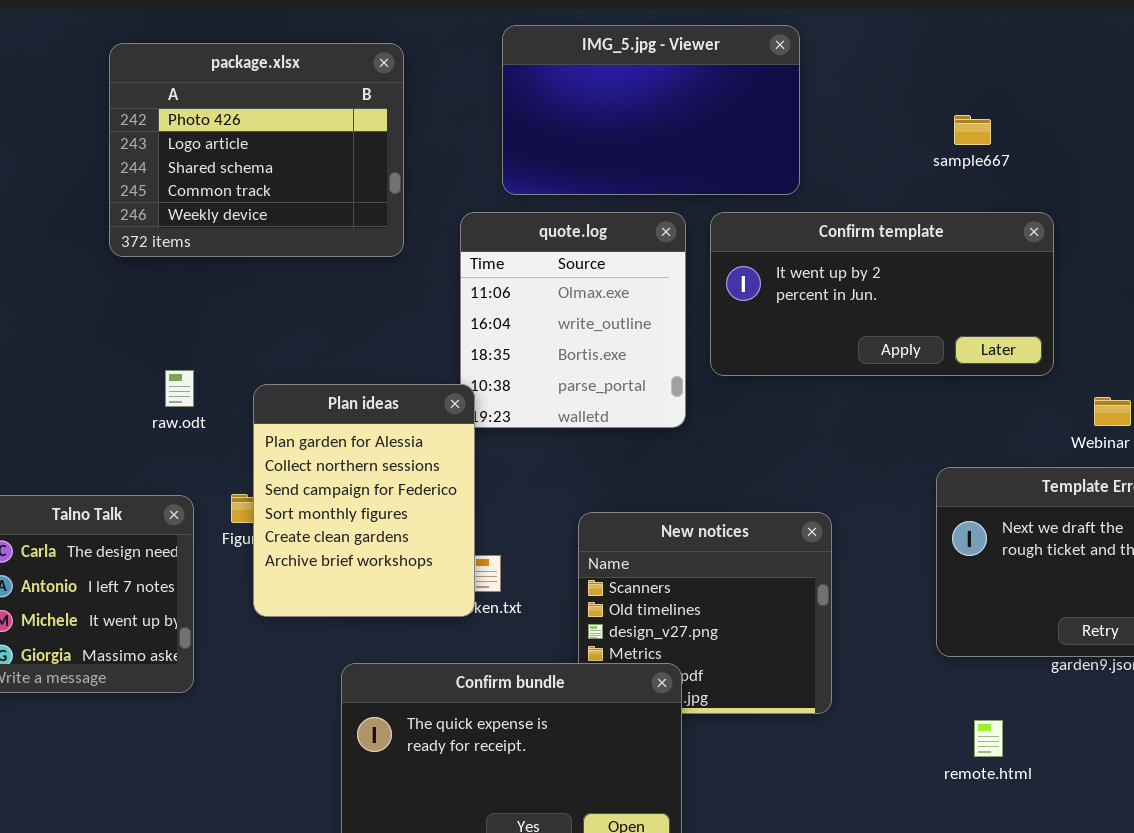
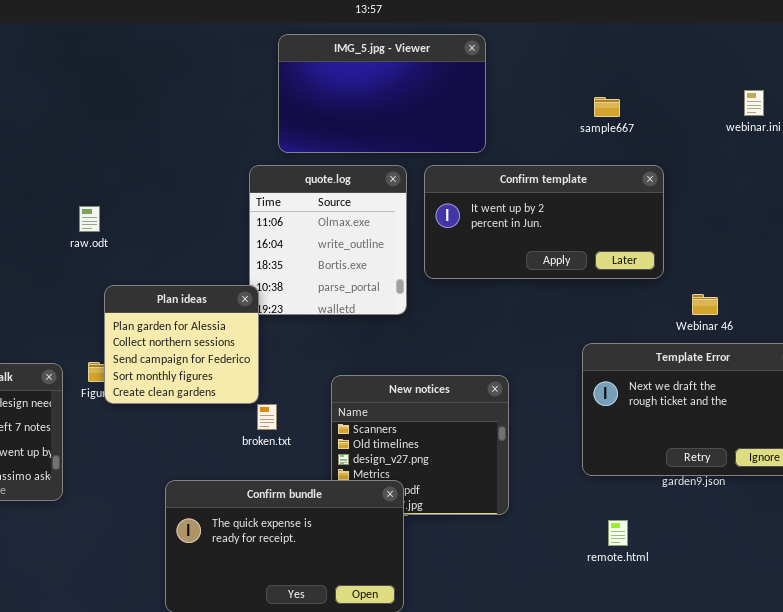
package.xlsx: [109,43,404,257] -> none, closed
raw.odt: [165,370,194,407] -> [79,206,100,232], moved
Plan ideas: [253,384,475,617] -> [104,285,259,404], resized

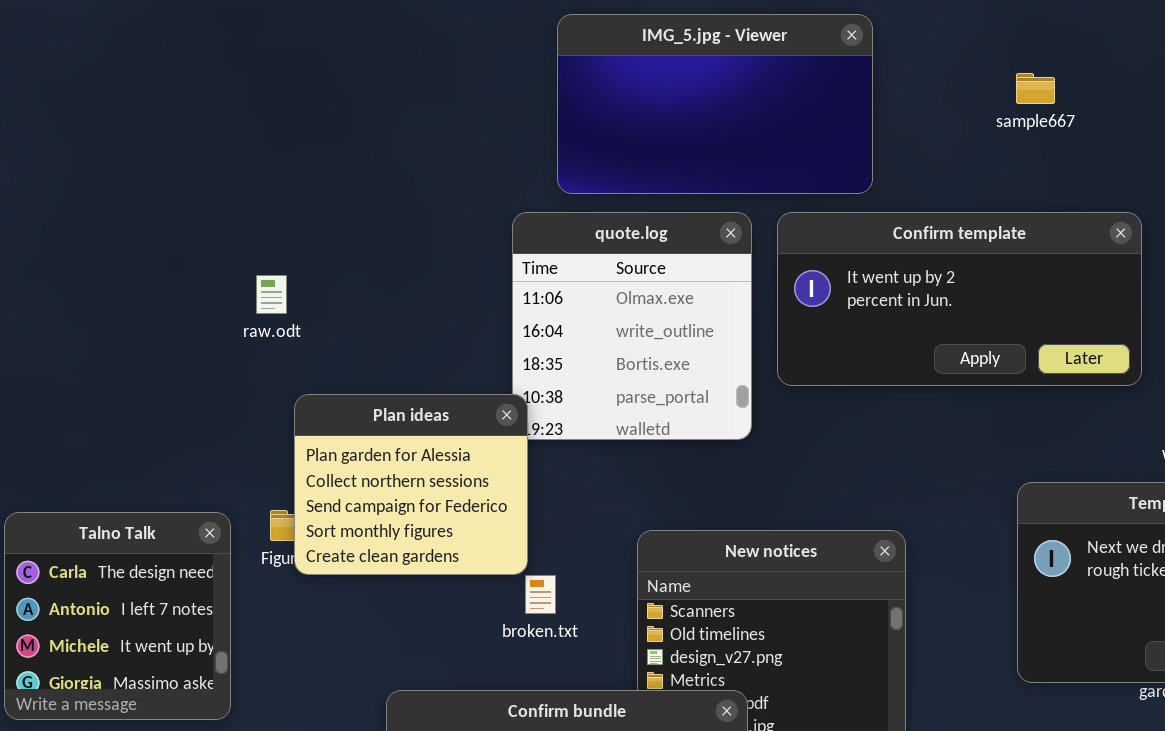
sample667: [594,97,620,117] -> [1016,73,1055,104], moved

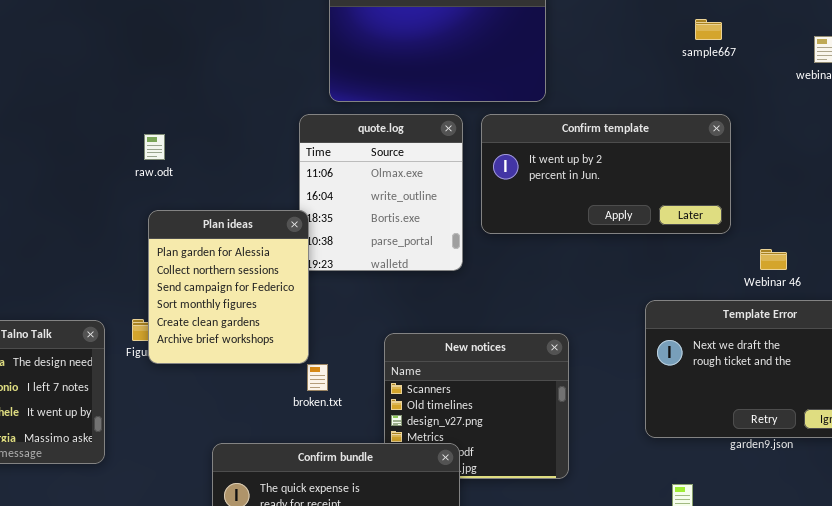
sample667: [1016,73,1055,104] -> [695,19,722,40], moved
raw.odt: [256,275,287,314] -> [144,134,165,160], moved
Plan ideas: [294,394,528,575] -> [148,210,309,364], resized

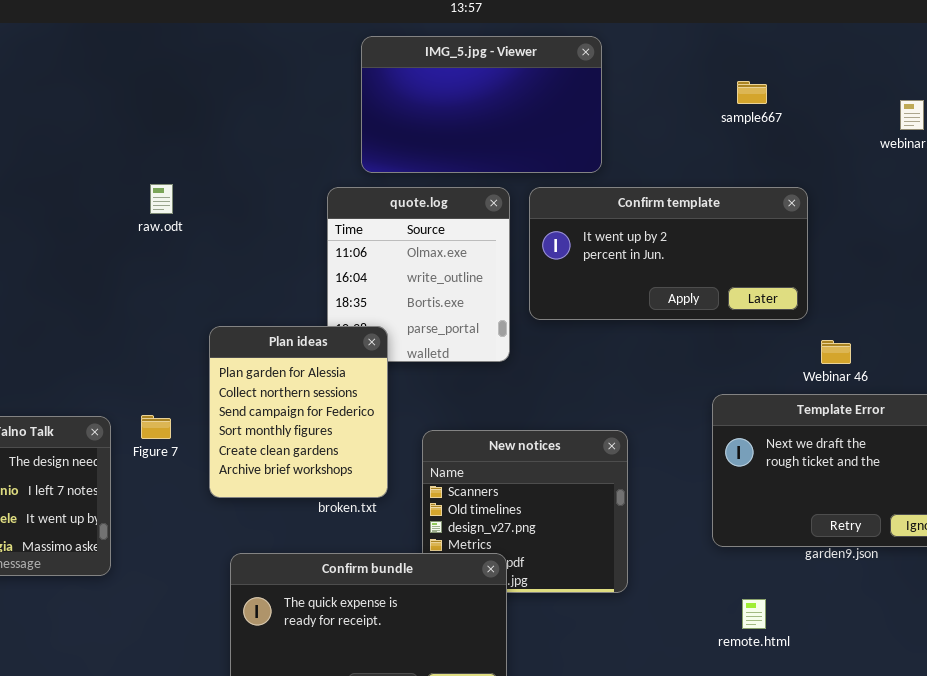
sample667: [695,19,722,40] -> [737,81,767,104], moved
raw.odt: [144,134,165,160] -> [150,184,173,214], moved
Plan ideas: [148,210,309,364] -> [209,326,388,498], moved
Webinar 46: [760,249,787,270] -> [821,340,851,364], moved

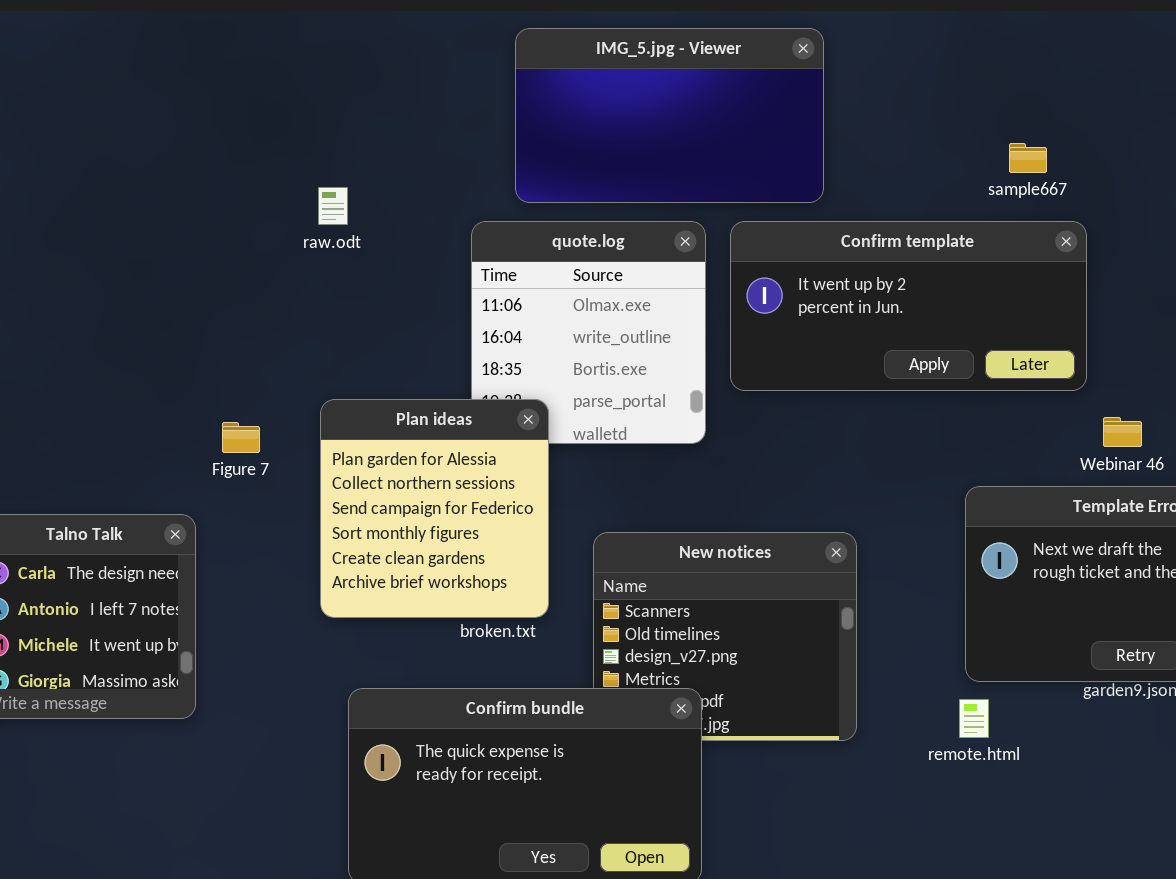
sample667: [737,81,767,104] -> [1009,143,1047,173], moved
raw.odt: [150,184,173,214] -> [318,187,348,225], moved
Figure 7: [141,415,171,439] -> [222,422,260,453], moved
remote.html: [742,599,766,629] -> [959,699,989,738], moved

